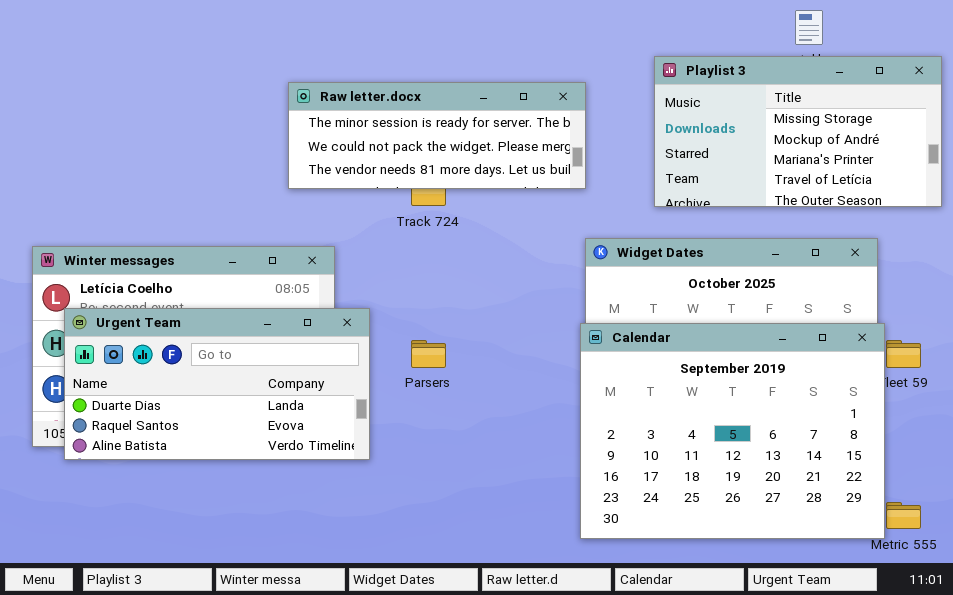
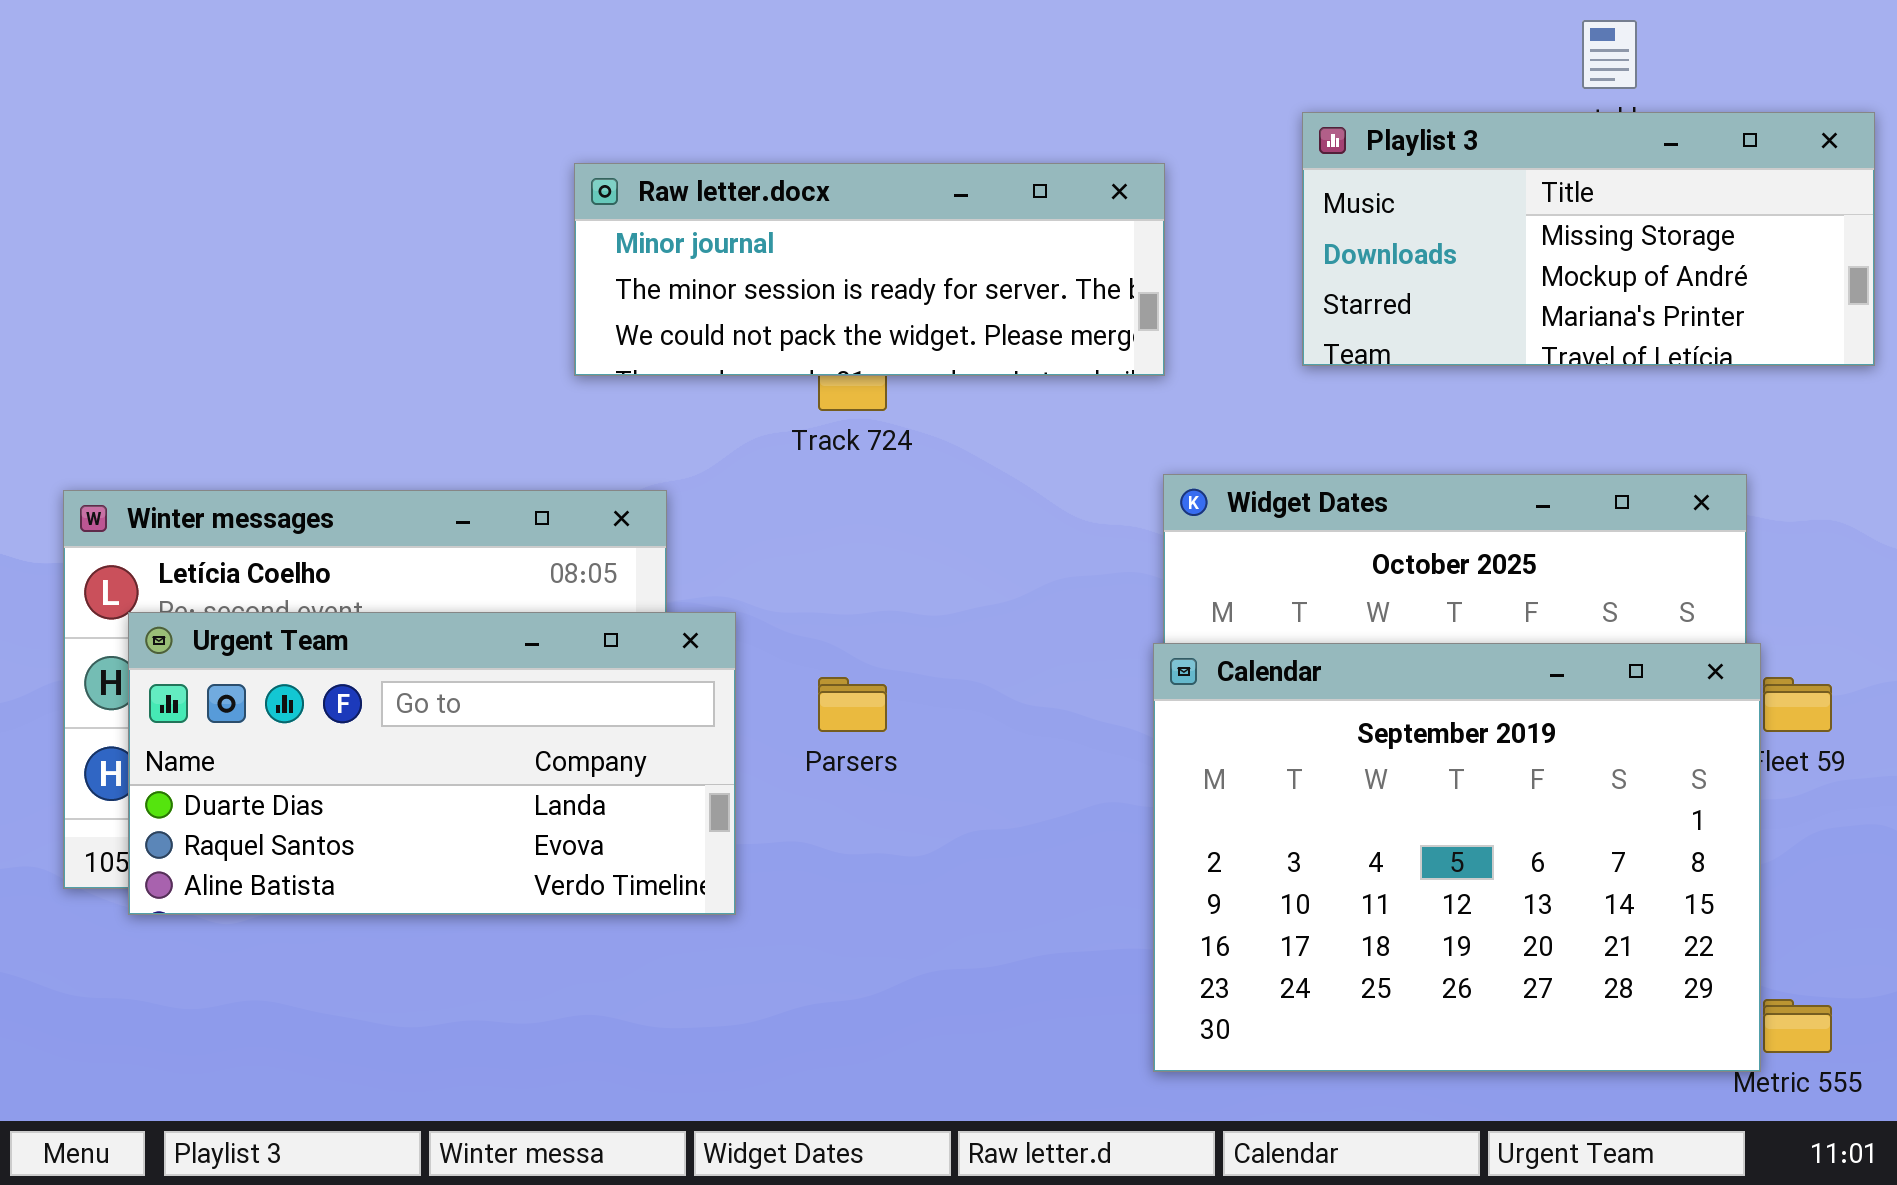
Playlist 3: [654,56,942,207] -> [1302,112,1875,366], resized
Raw letter.docx: [288,82,586,189] -> [574,163,1165,376], scrolled up 1 row

